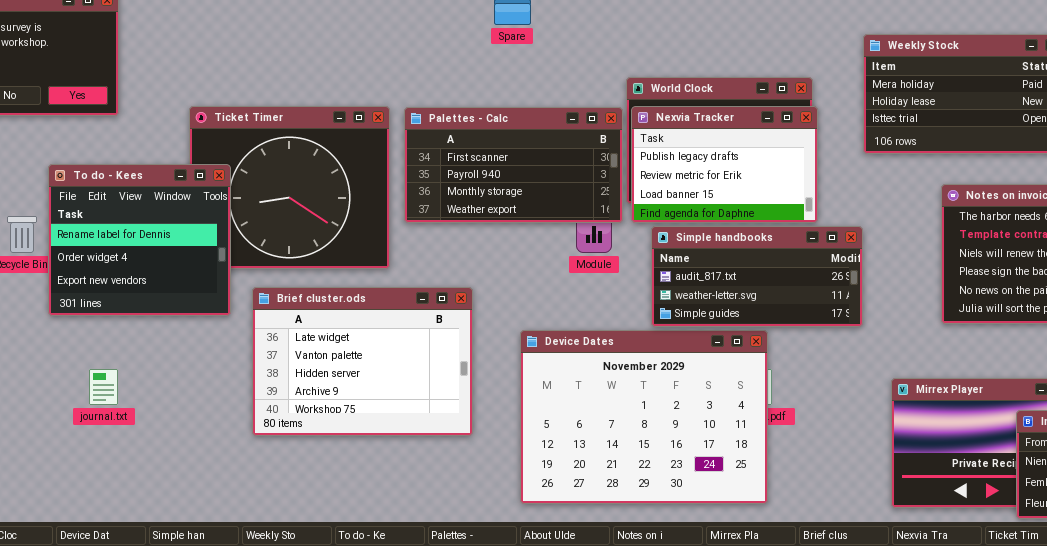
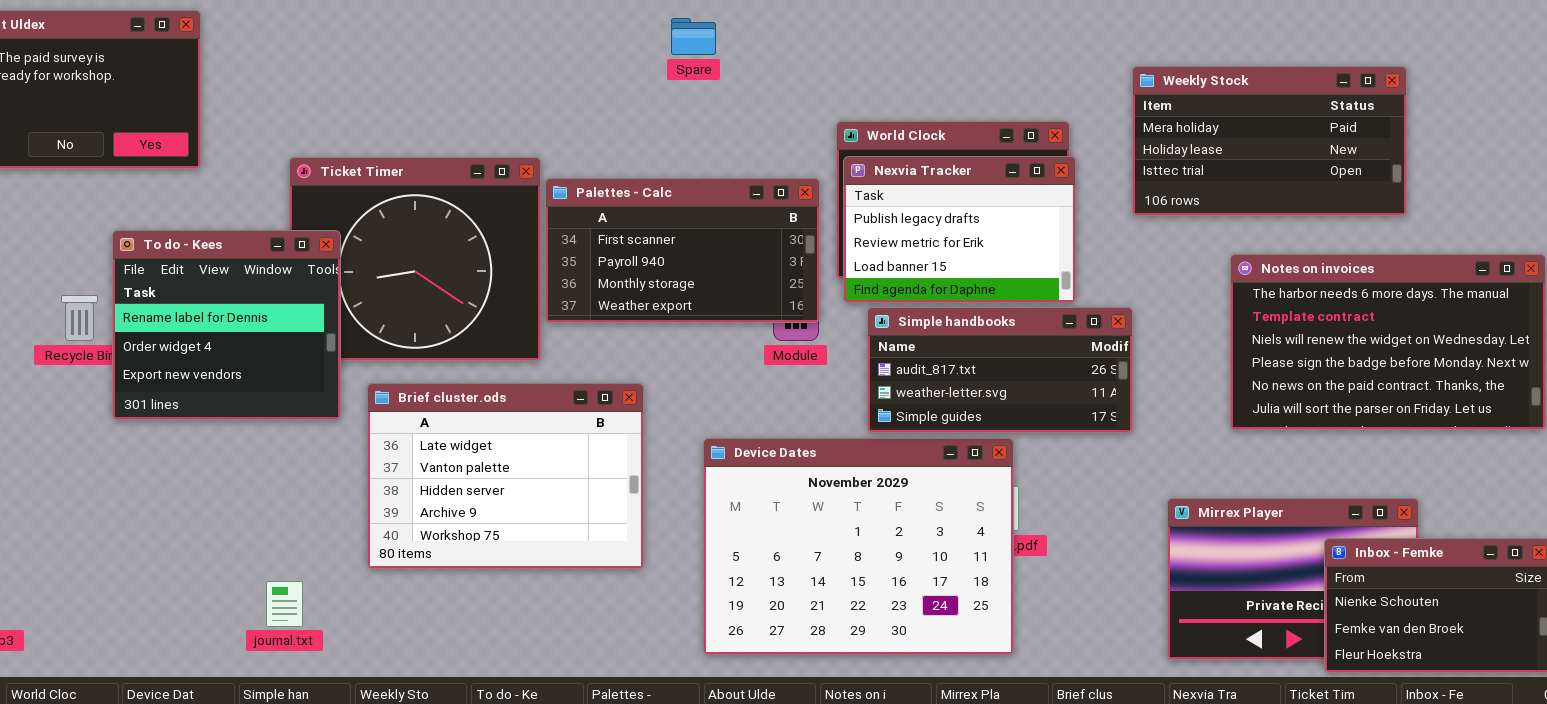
Palettes - Calc: [404,107,623,223] -> [545,178,820,323], moved
journal.txt: [89,369,118,405] -> [266,581,303,627], moved

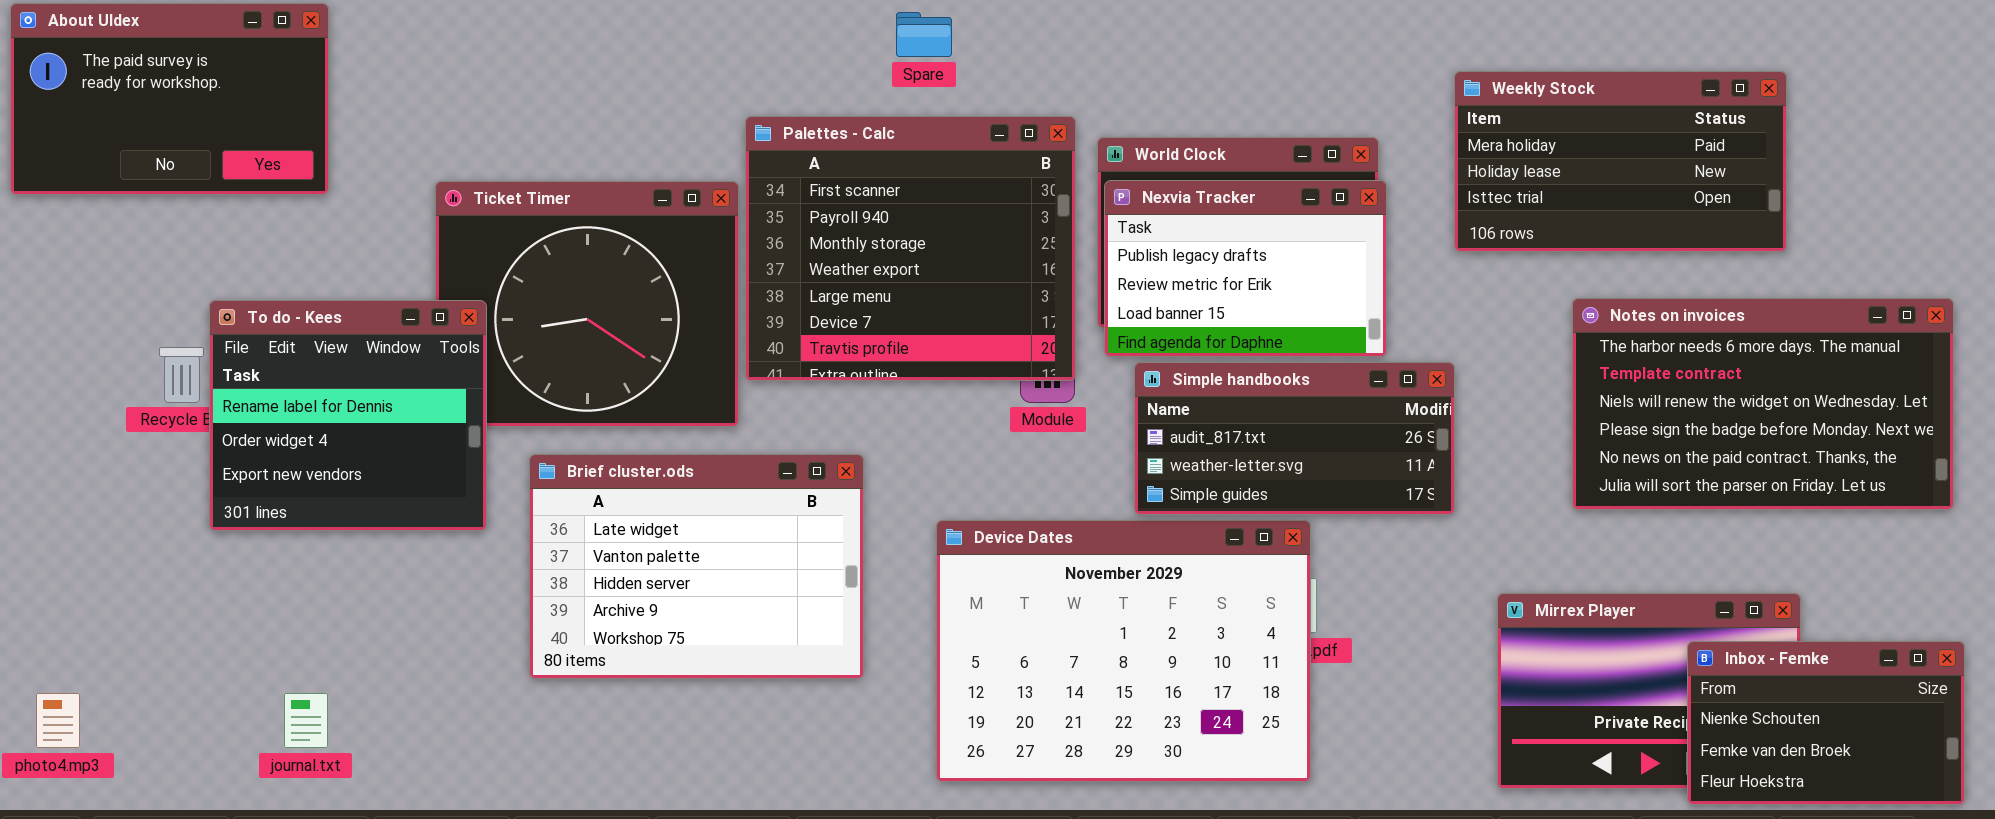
Palettes - Calc: [545,178,820,323] -> [745,116,1076,381], resized
To do - Kees: [112,230,341,420] -> [209,300,487,531], moved
journal.txt: [266,581,303,627] -> [284,693,328,748], moved

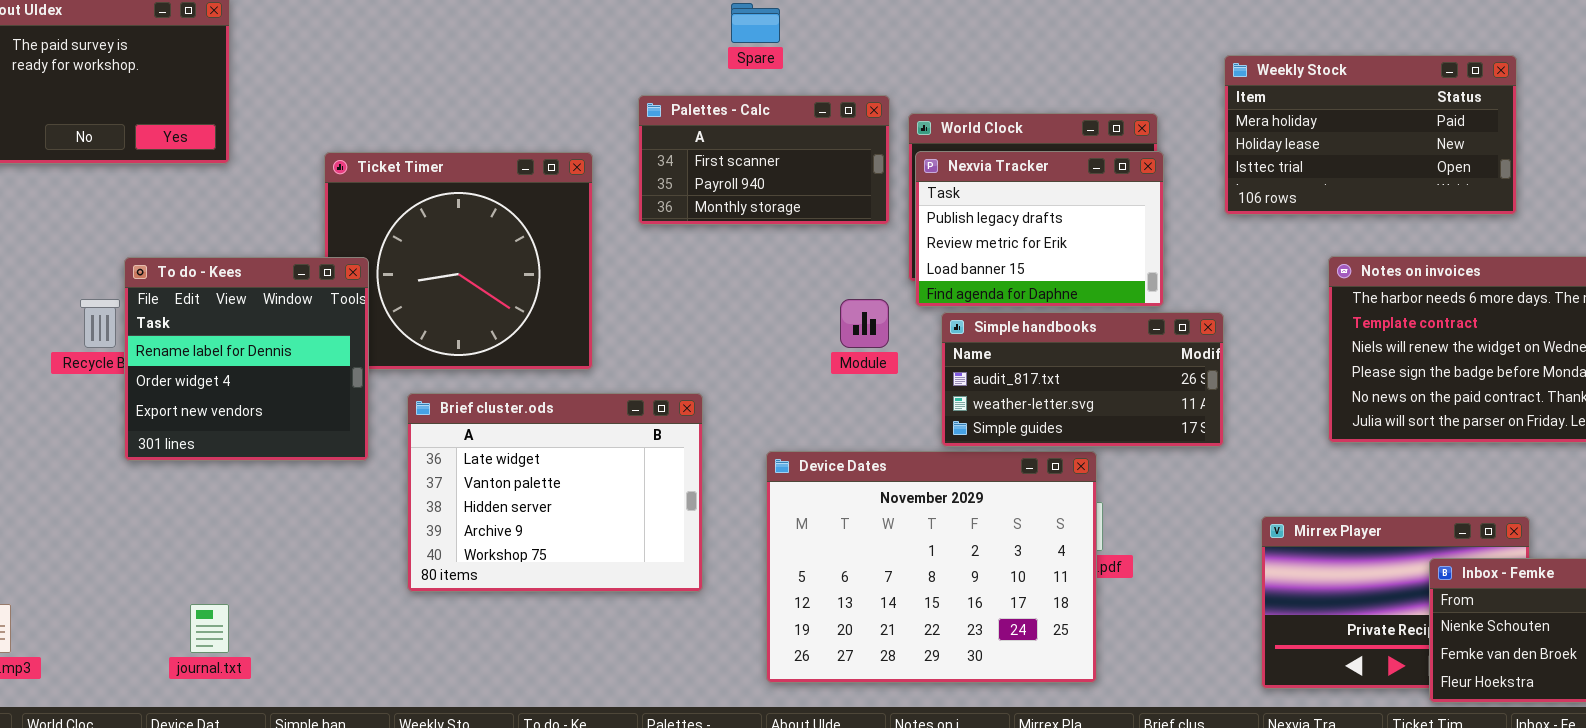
Palettes - Calc: [745,116,1076,381] -> [638,95,890,225], resized

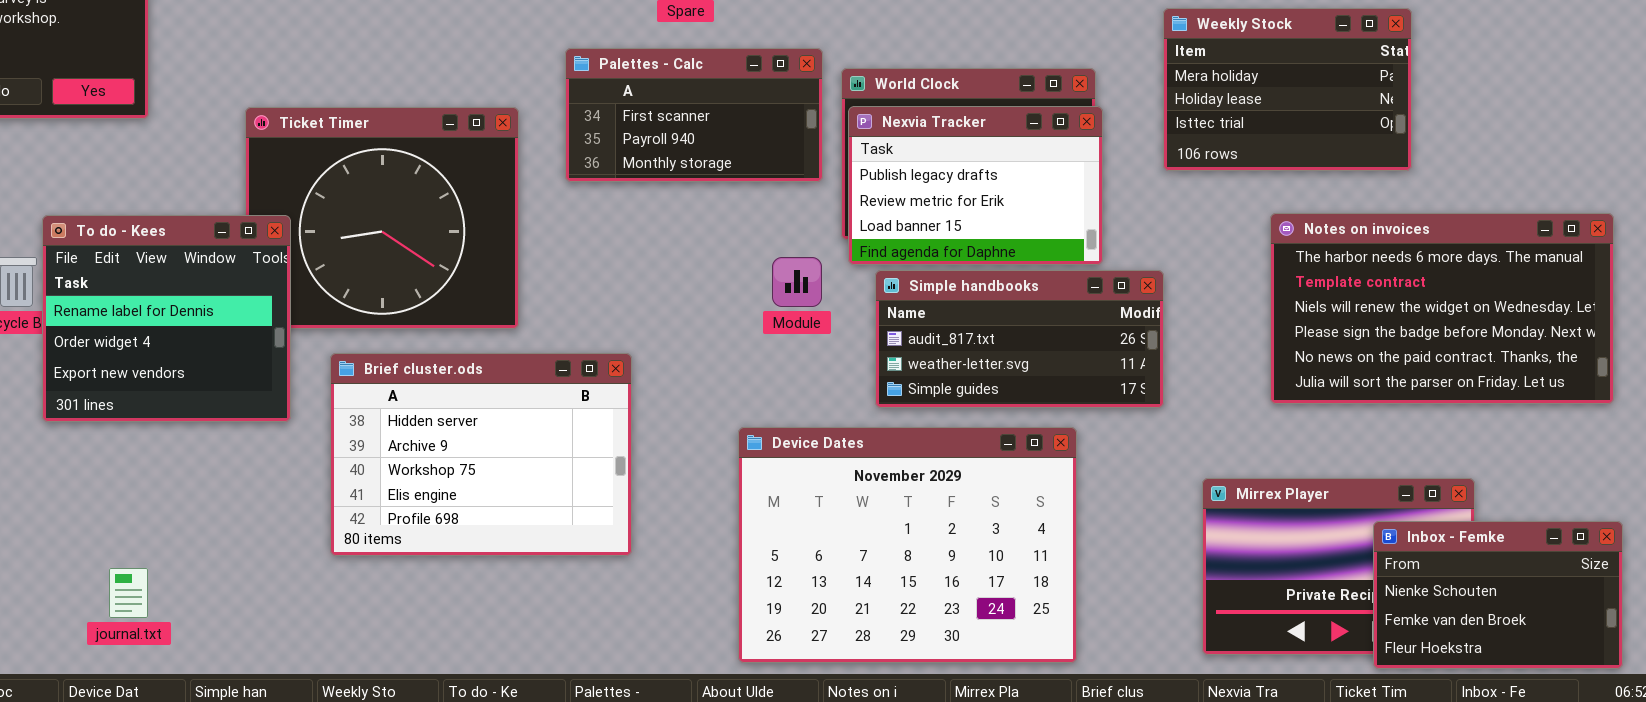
Weekly Stock: [1224,55,1517,215] -> [1163,8,1412,171], resized
Brief cluster.ods: [407,393,703,592] -> [330,353,632,556], scrolled down 2 rows
Device Dates: [766,451,1097,683] -> [738,427,1077,663], moved

